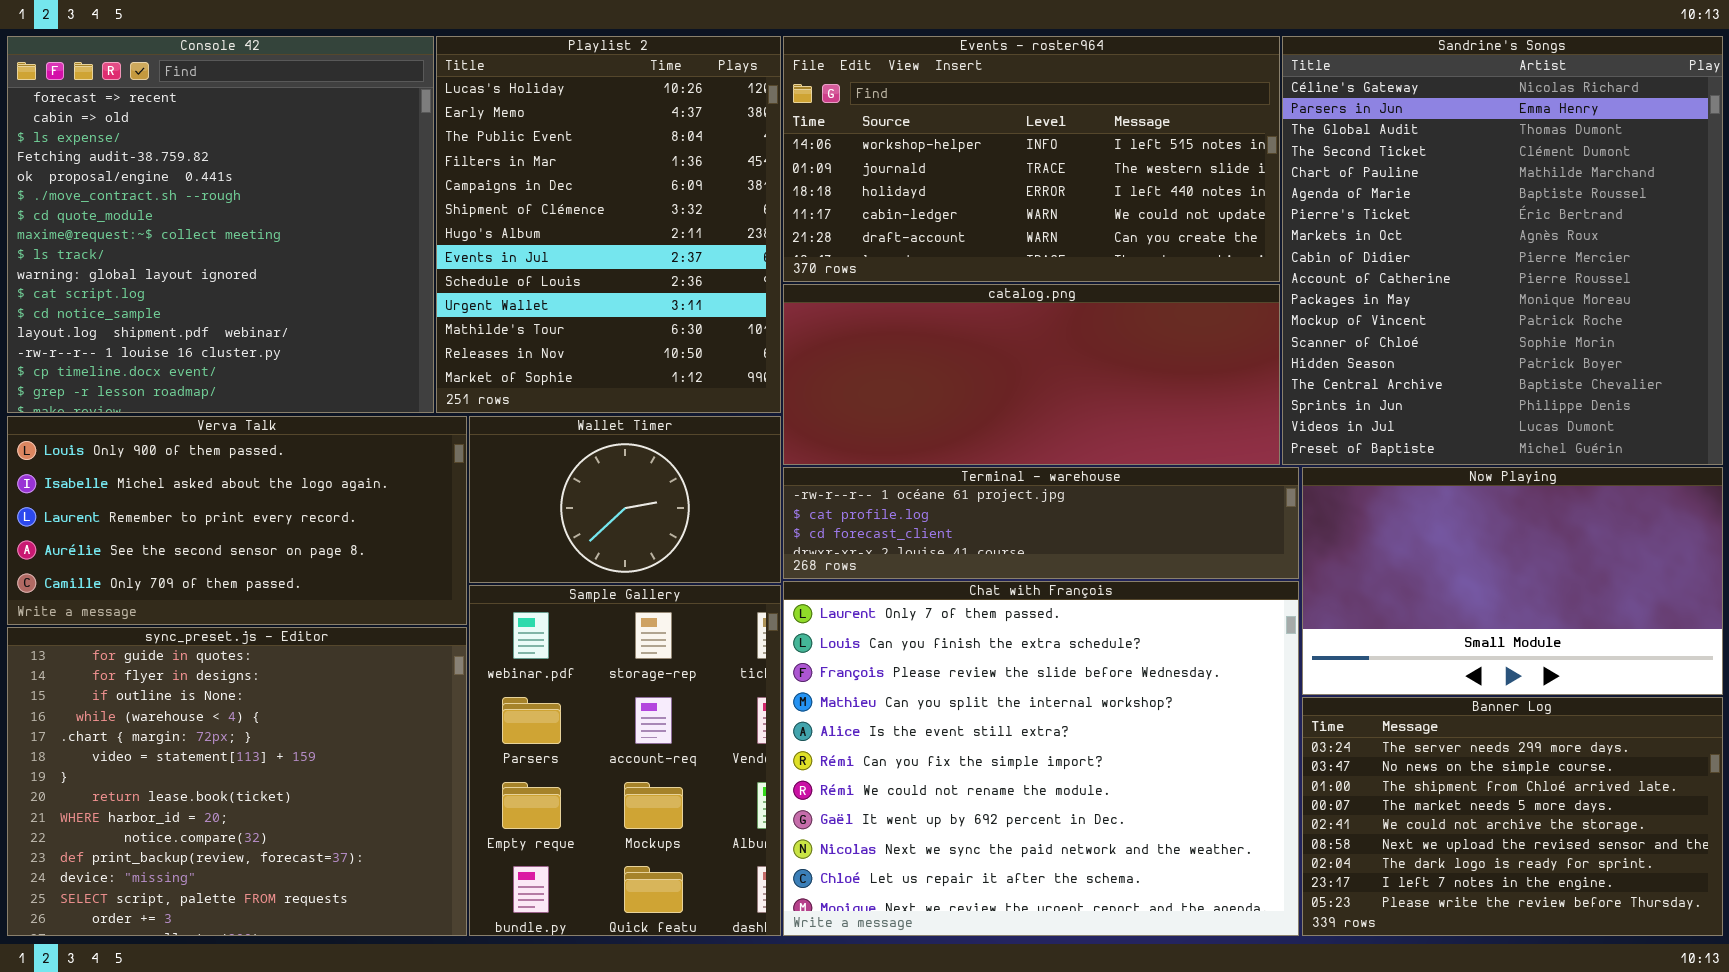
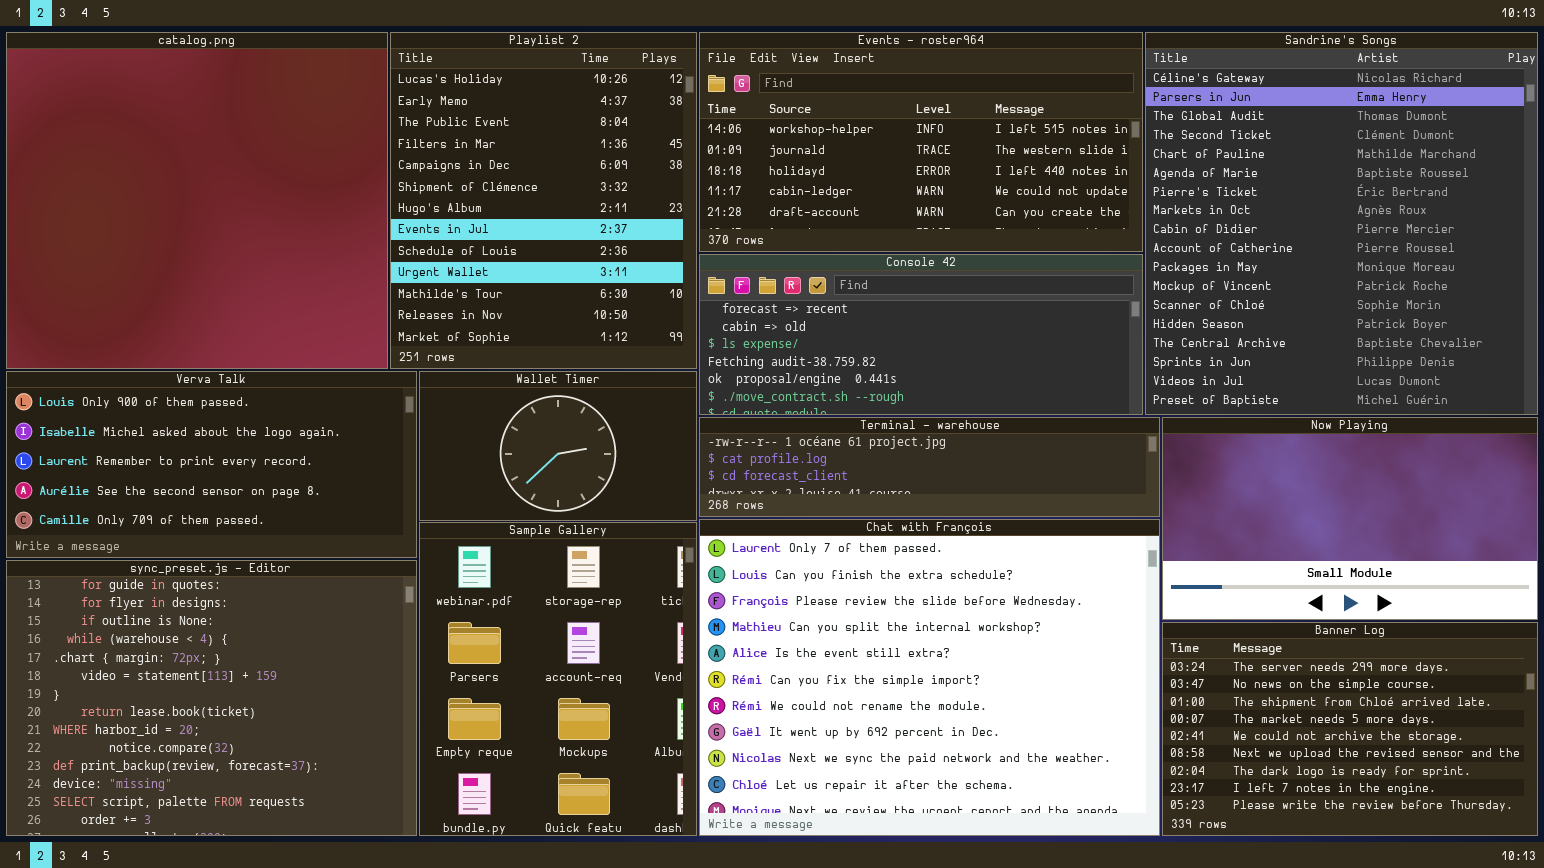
Console 42: [7,36,434,413] -> [699,254,1143,415], moved, resized
catalog.png: [783,284,1280,465] -> [6,32,388,369], moved, resized

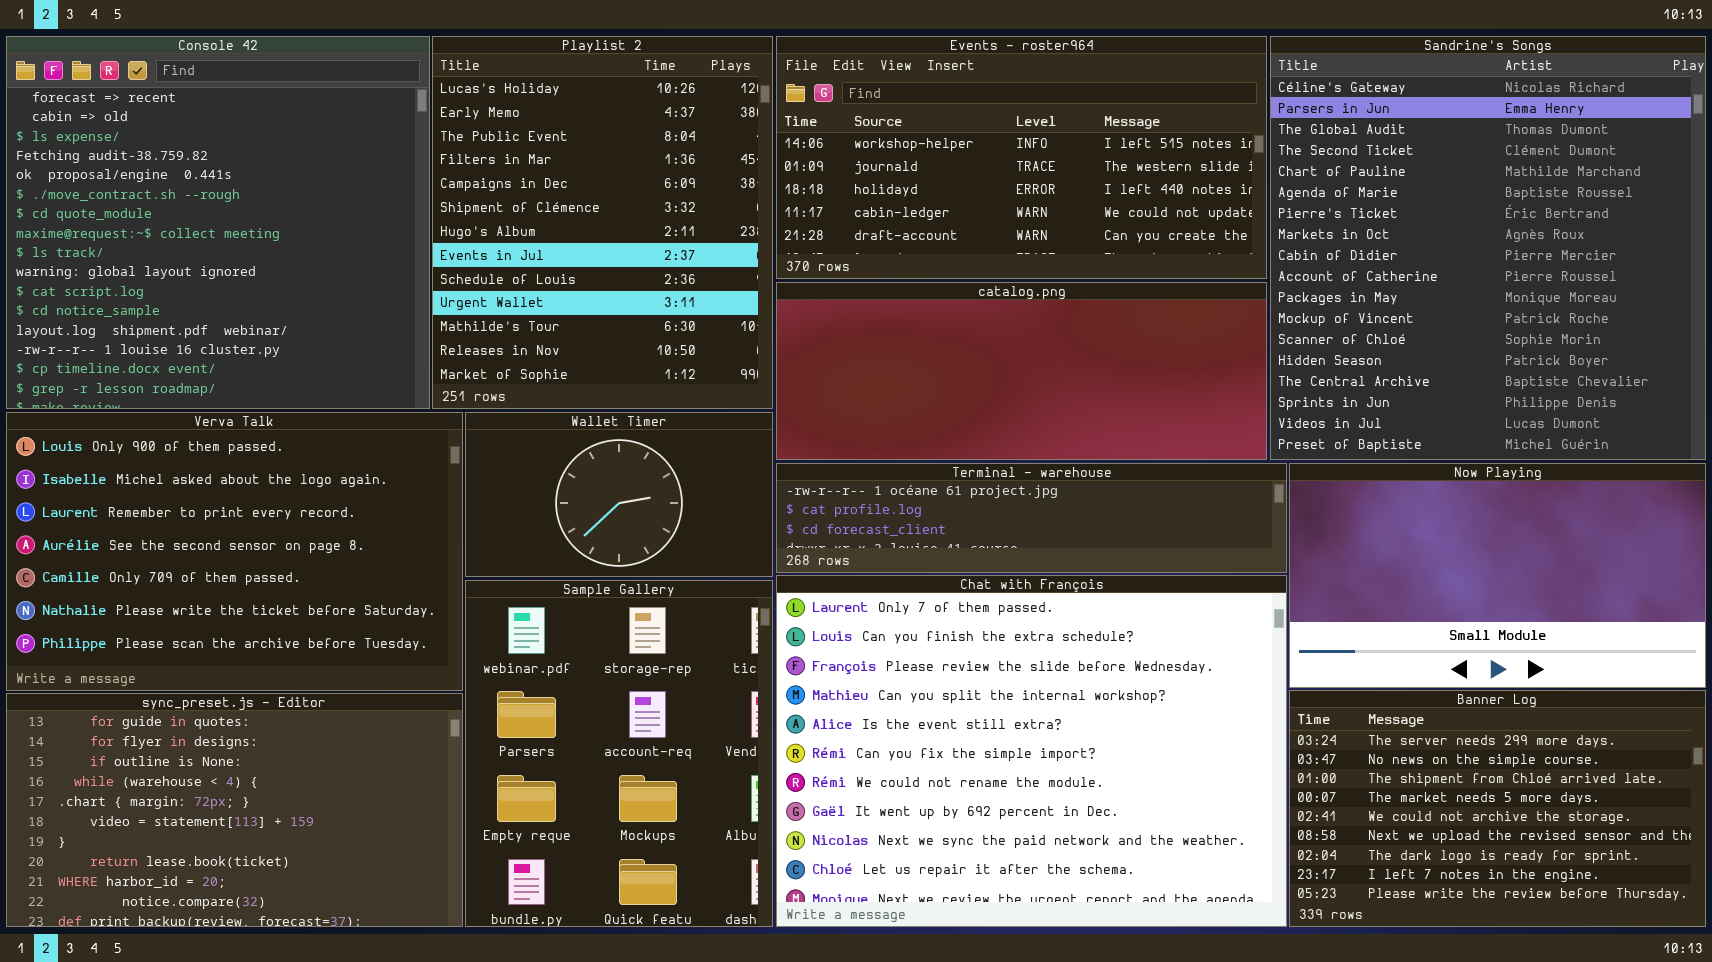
catalog.png: [6,32,388,369] -> [776,282,1267,460], moved, resized
Console 42: [699,254,1143,415] -> [6,36,430,409], moved, resized
Verva Talk: [6,371,417,558] -> [6,412,463,691], resized
sync_preset.js - Editor: [6,560,417,836] -> [6,693,463,927], resized

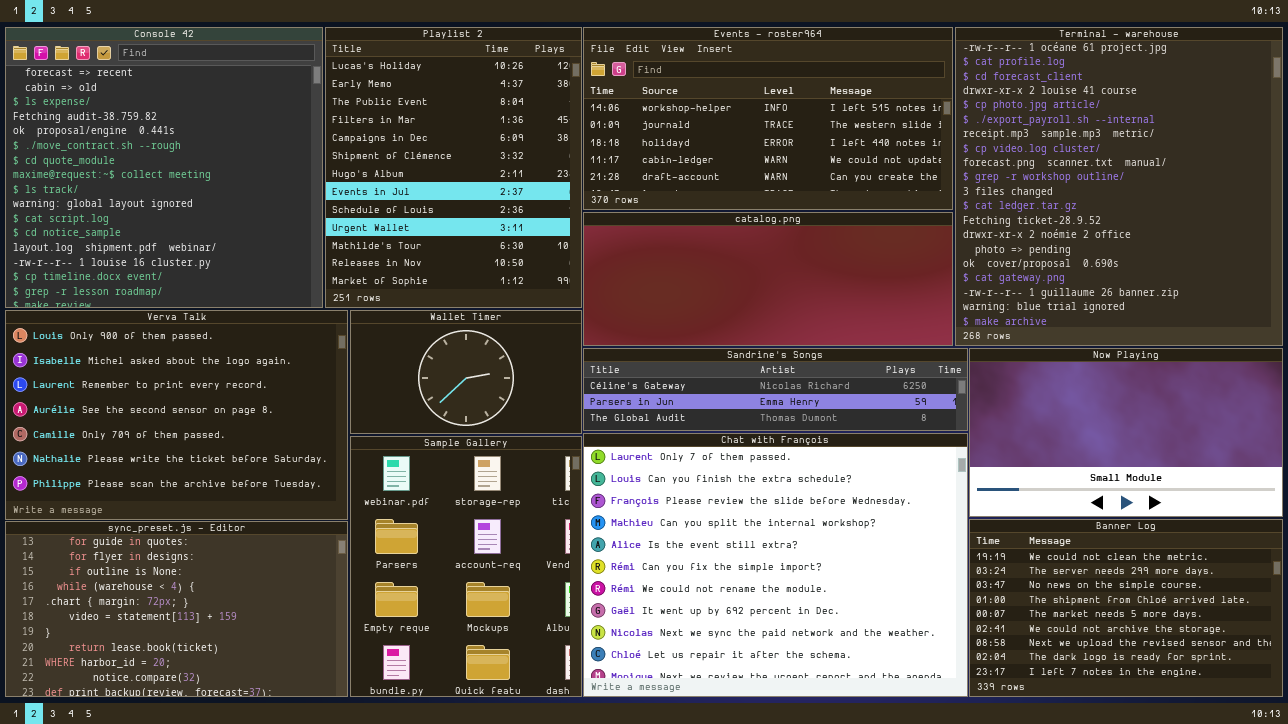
Sandrine's Songs: [1270,36,1706,460] -> [583,348,968,431], moved, resized
Terminal - warehouse: [776,463,1287,573] -> [955,27,1283,346], moved, resized
Banner Log: [1289,690,1706,927] -> [969,519,1283,697], scrolled up 1 row

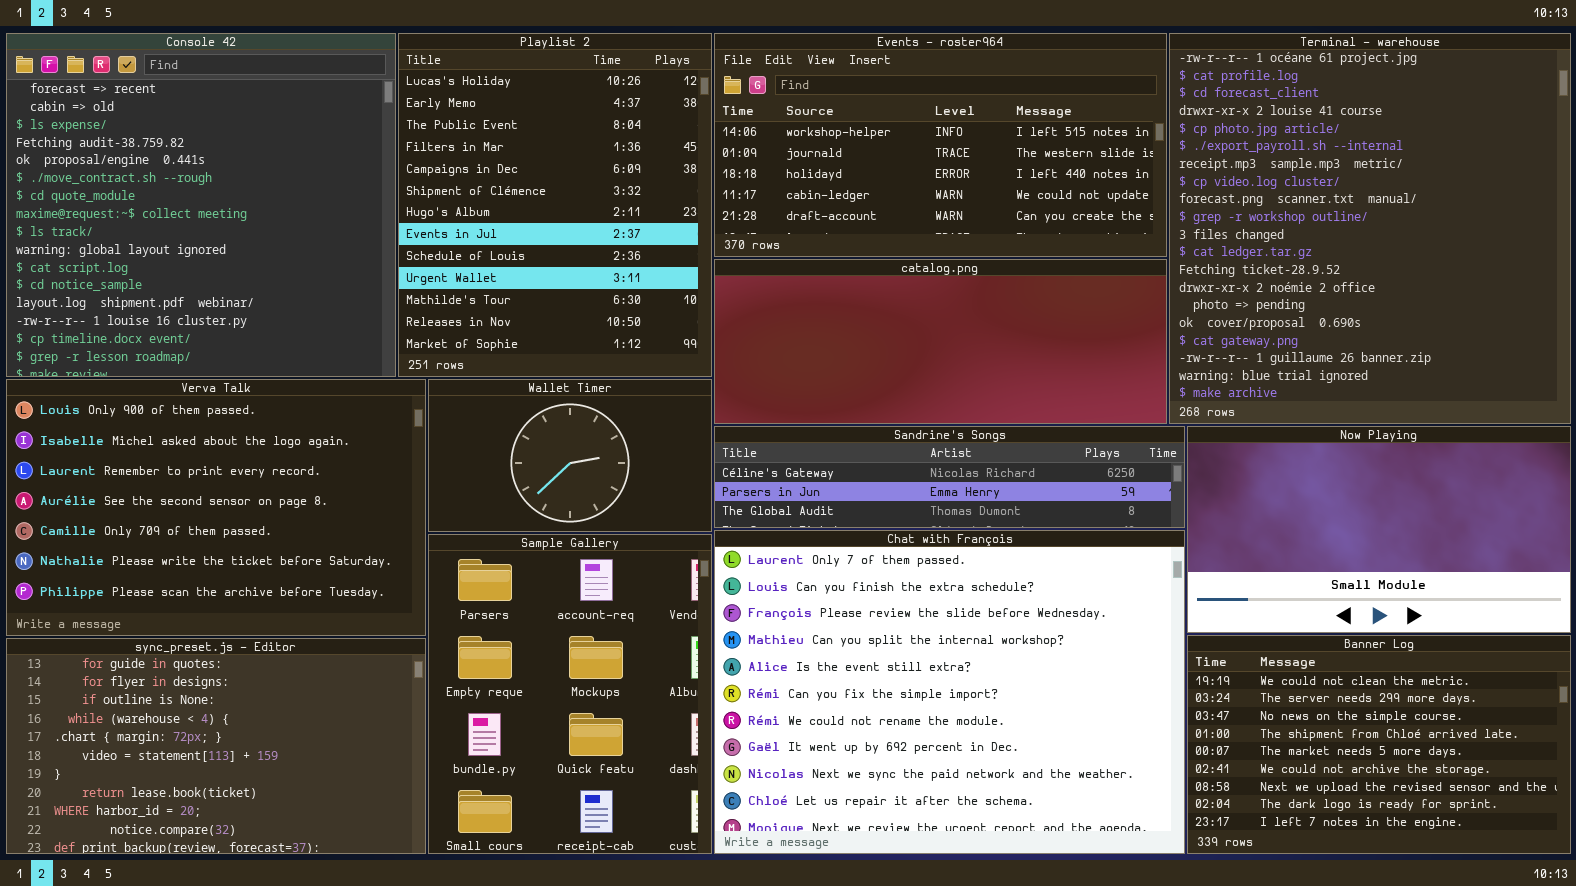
Sample Gallery: [350,436,582,697] -> [428,534,712,854], scrolled down 1 row

